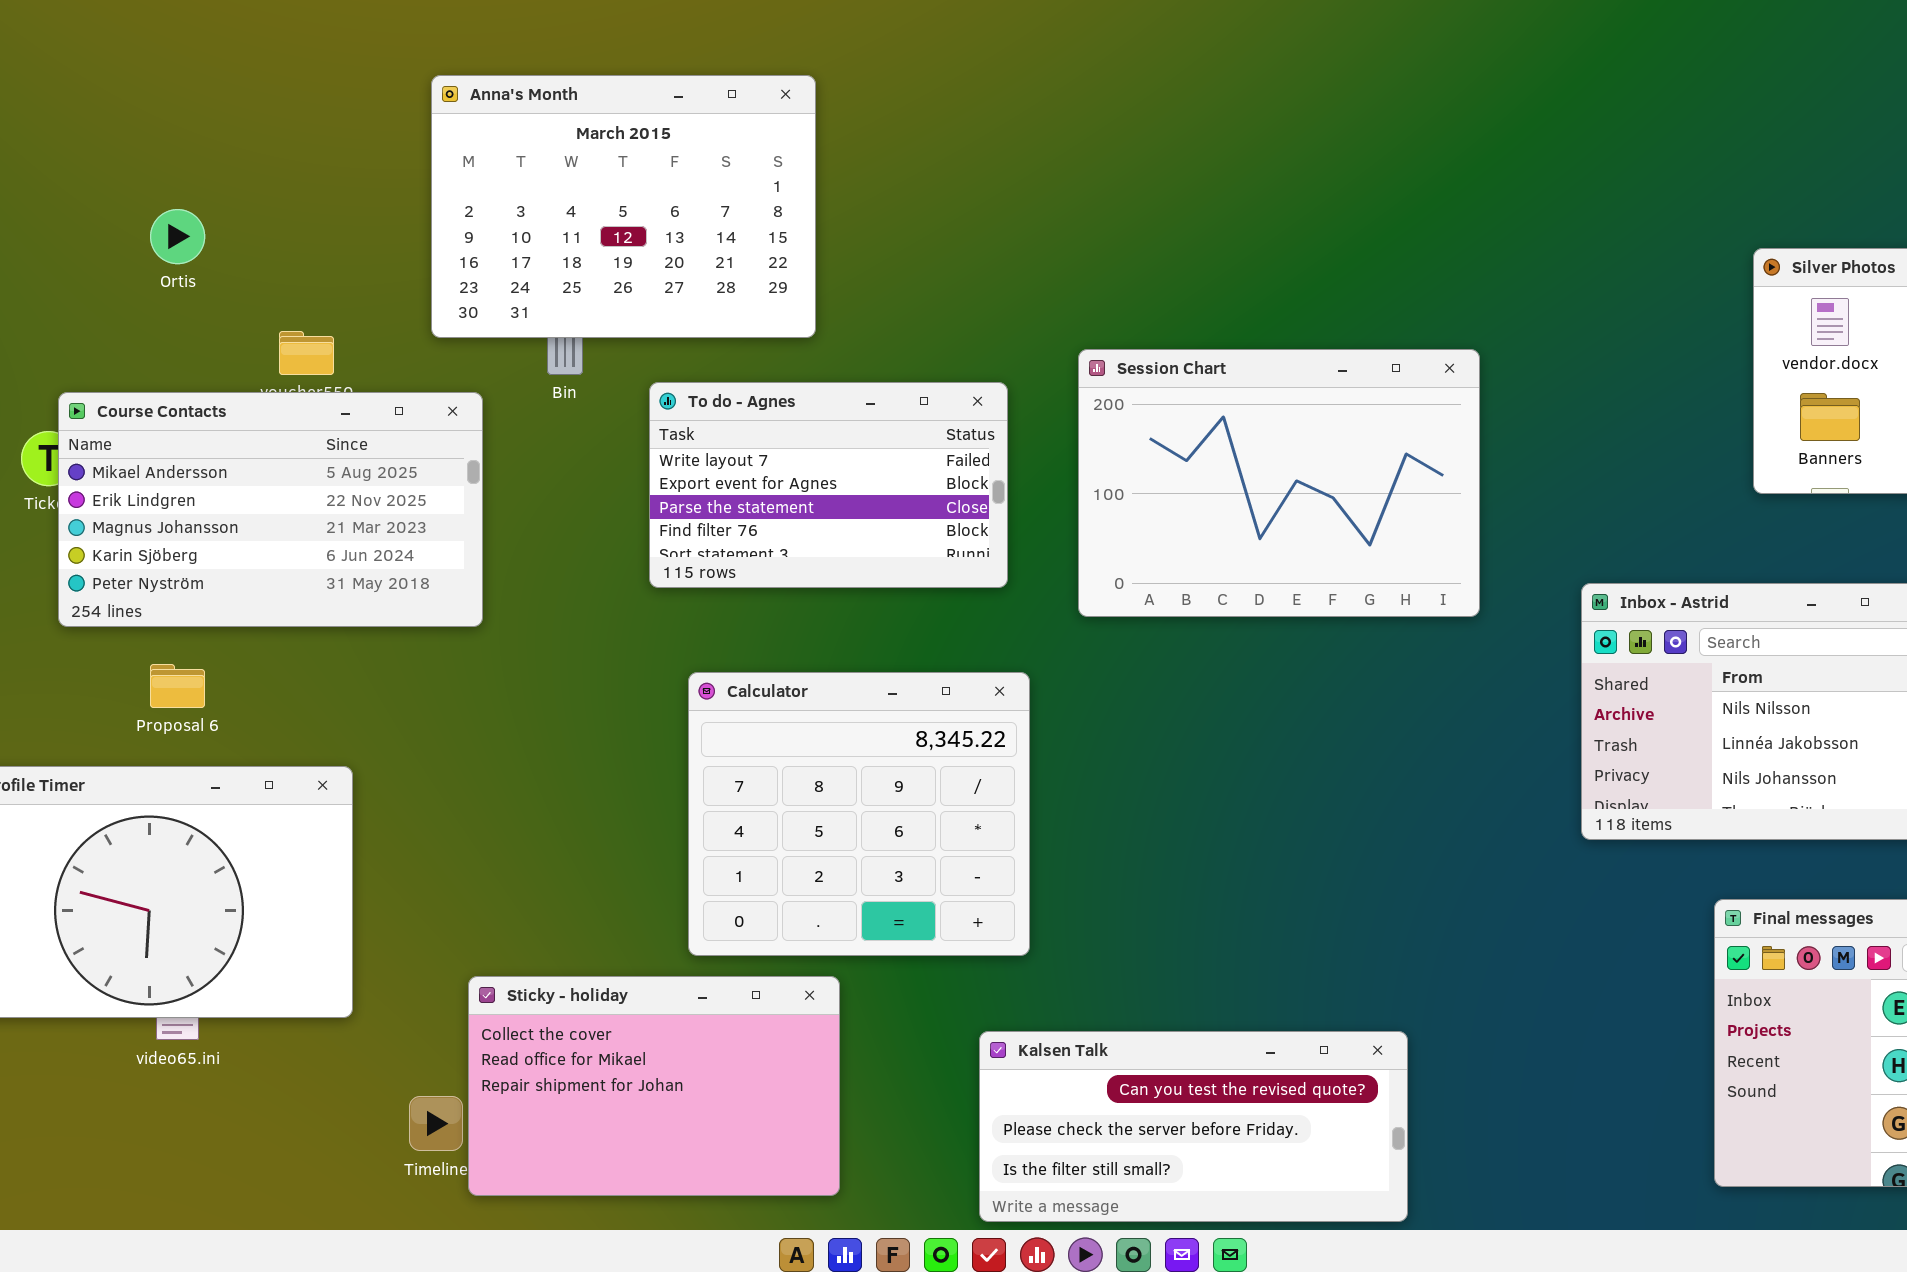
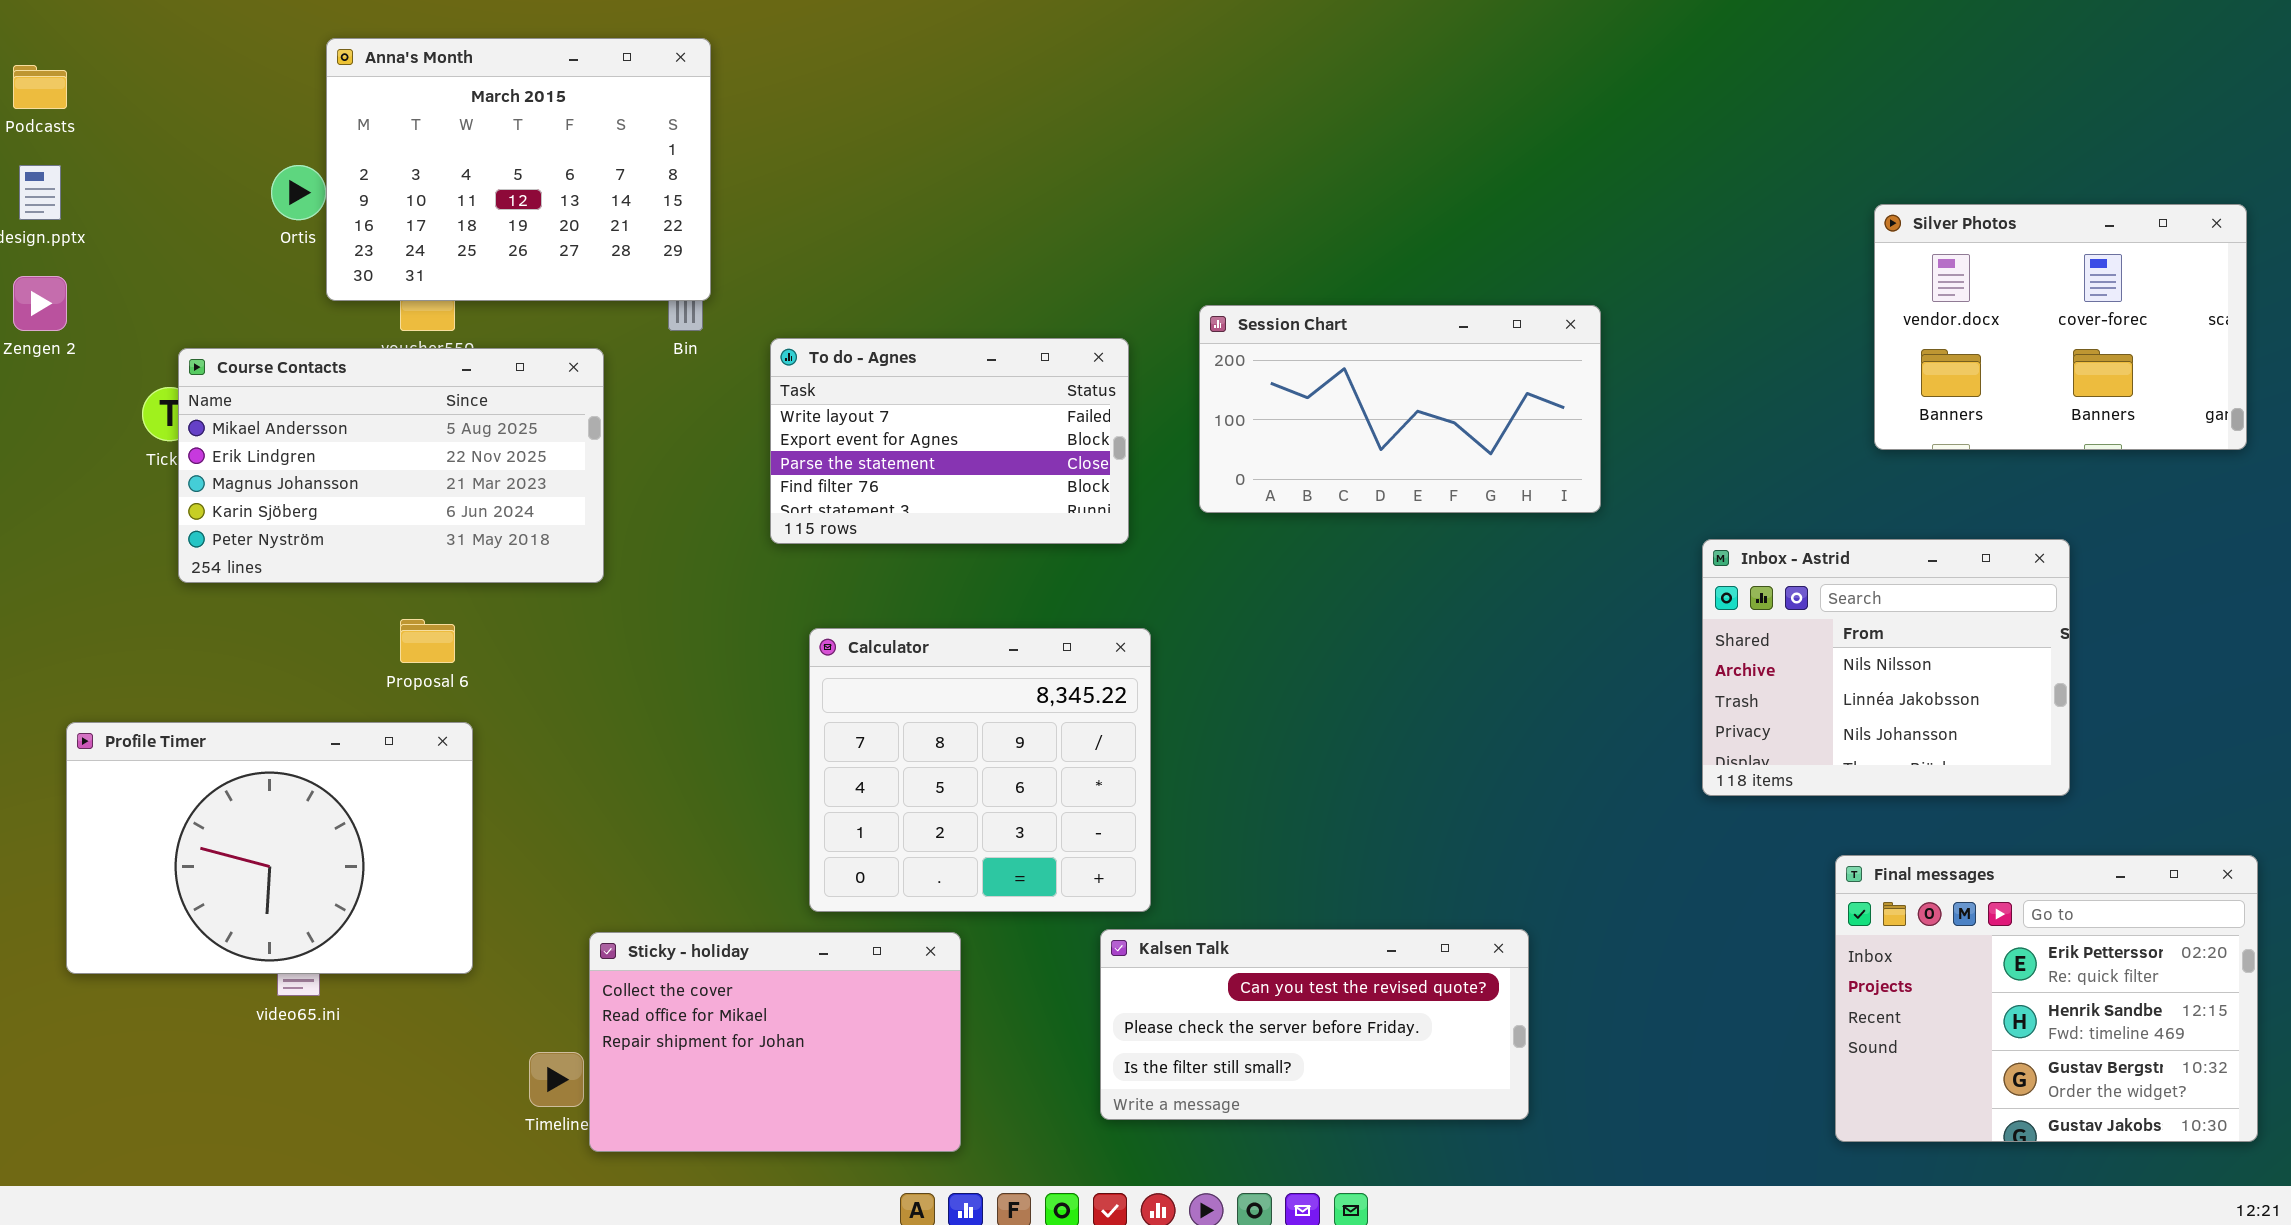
Anna's Month: [431,75,816,338] -> [326,38,711,301], moved
Session Chart: [1078,349,1480,617] -> [1199,305,1601,513], resized
Proposal 6: [150,664,205,708] -> [400,619,455,663], moved
Kalsen Talk: [979,1031,1408,1222] -> [1100,929,1529,1120], moved

